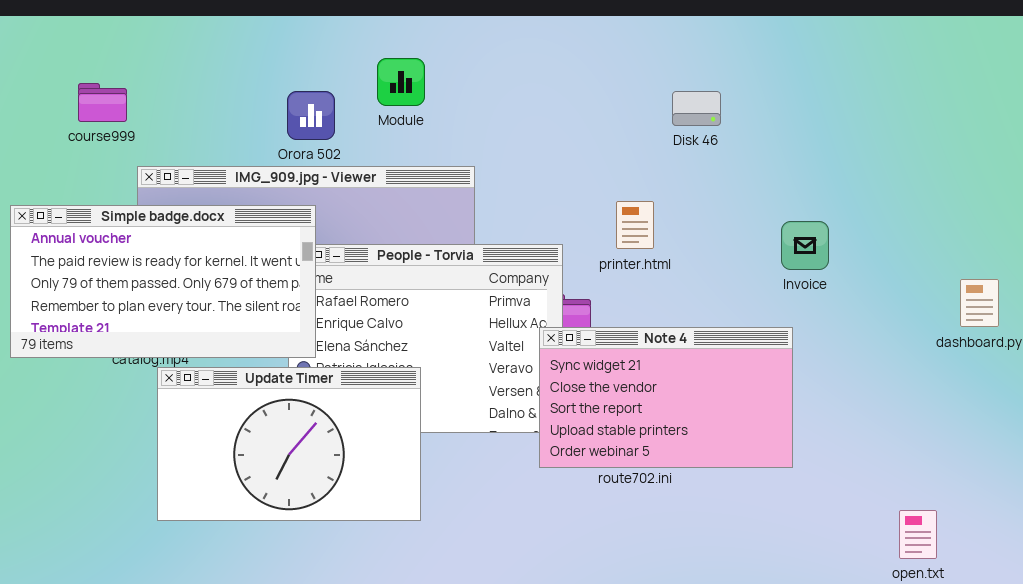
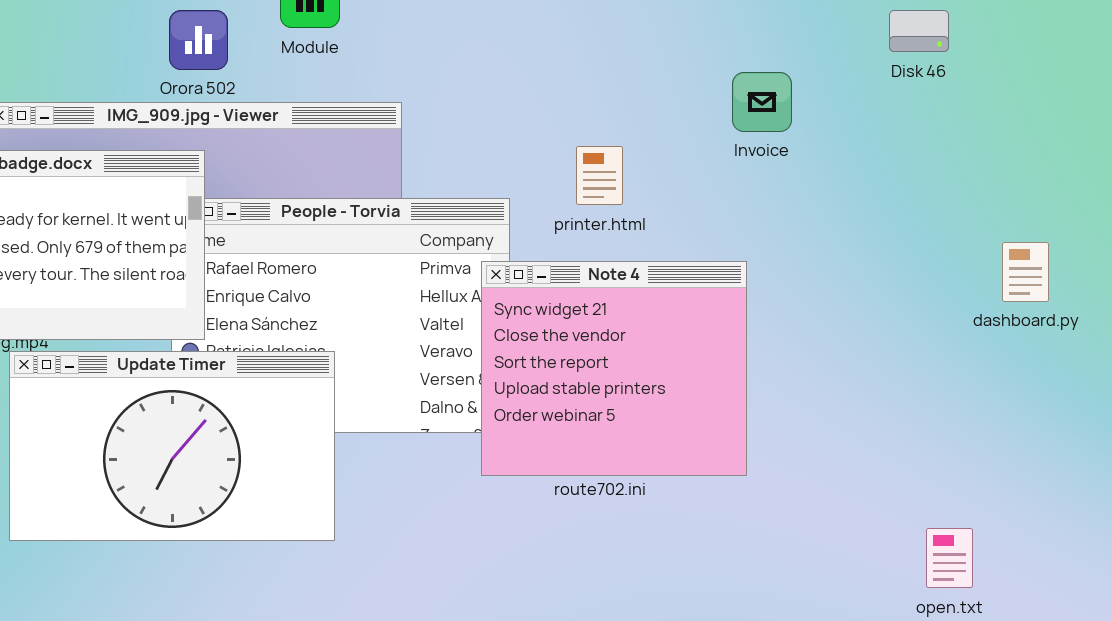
Disk 46: [672,91,721,126] -> [889,10,949,52], moved
Invoice: [781,221,829,270] -> [732,72,792,132], moved
Note 4: [539,327,793,468] -> [481,261,747,476], resized

